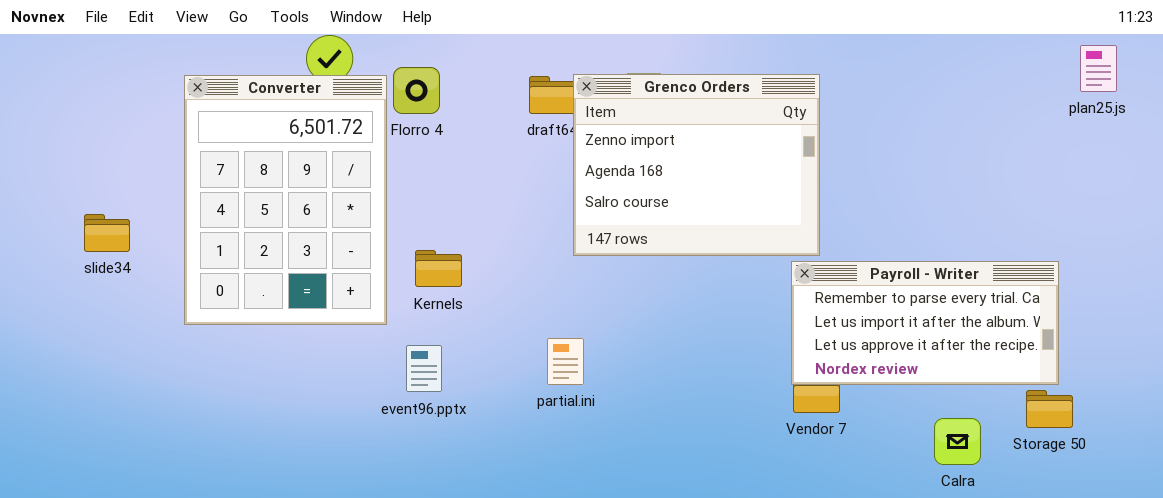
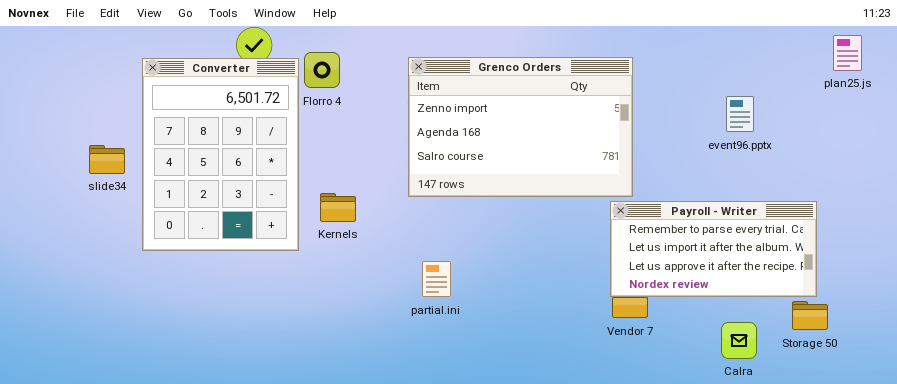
Grenco Orders: [573,74,820,256] -> [408,57,633,197], resized
slide34: [84,214,130,252] -> [89,145,125,174], moved
event96.pptx: [406,345,442,392] -> [726,96,754,132], moved

